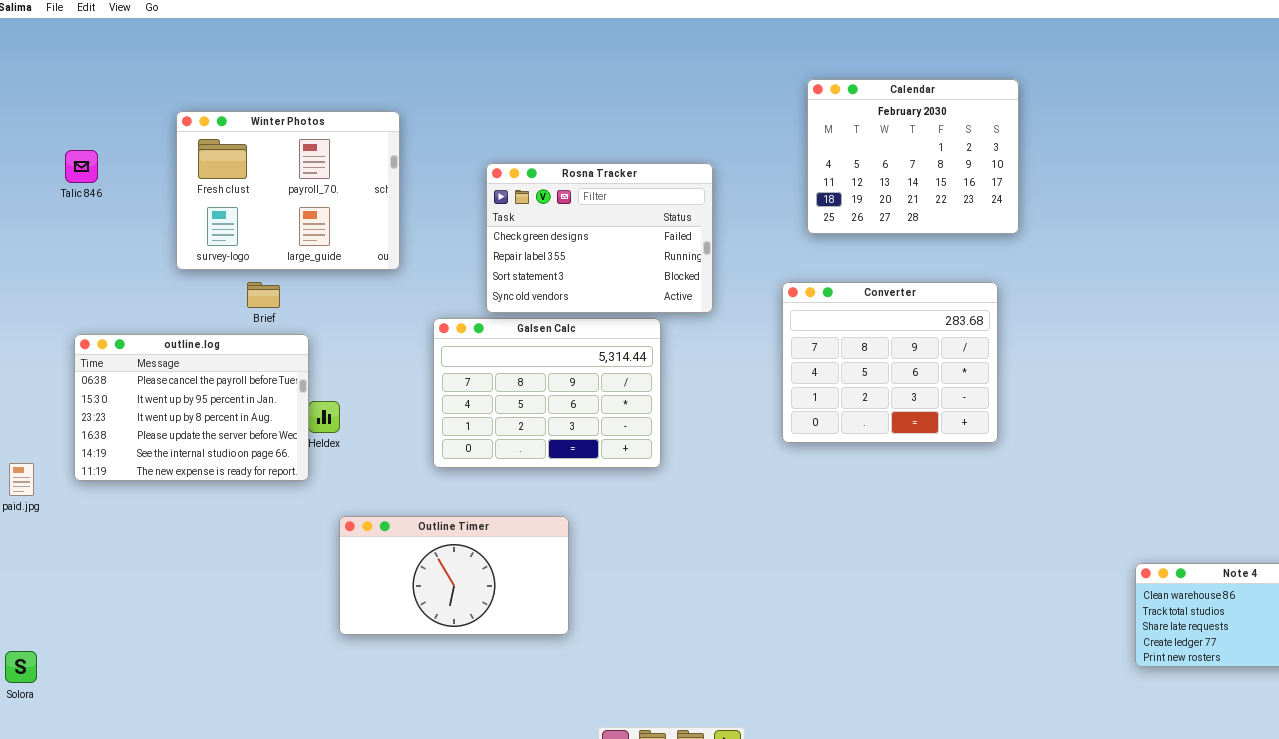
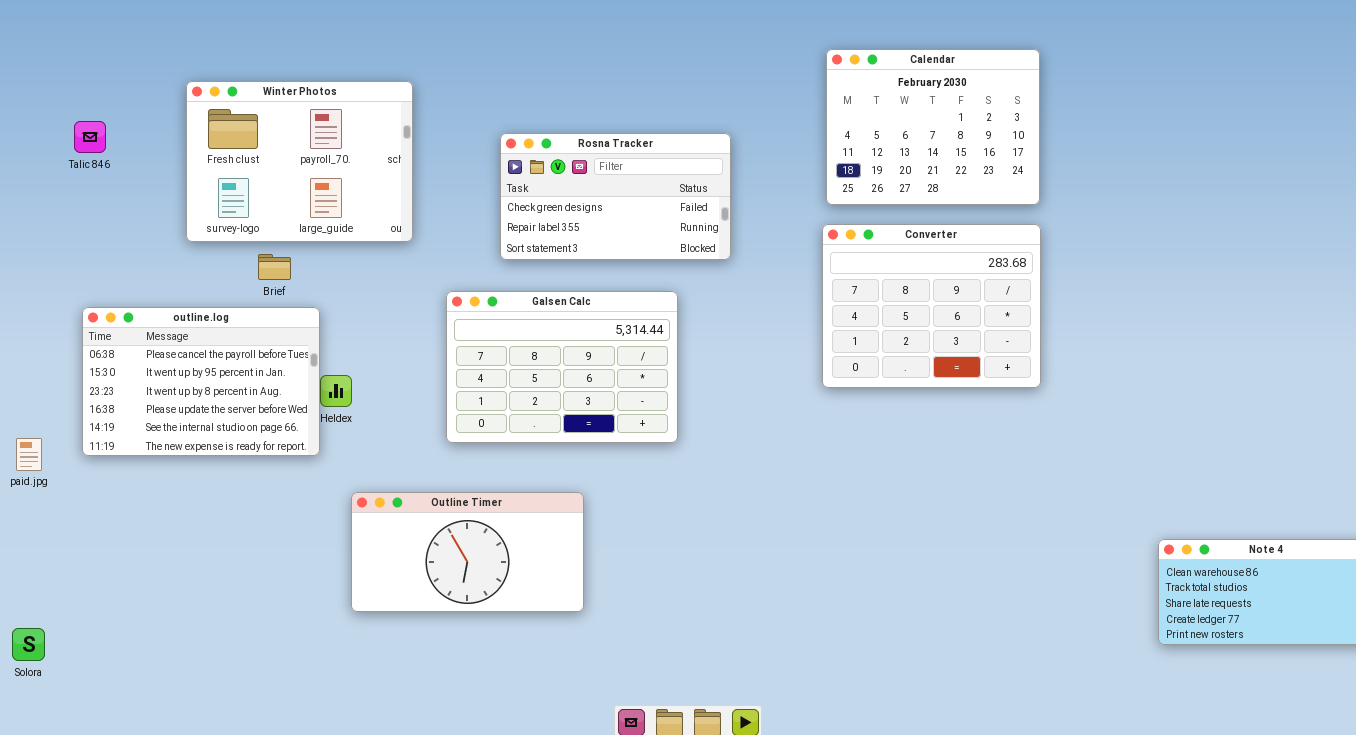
Rosna Tracker: [486,163,713,313] -> [500,133,731,260], resized
Converter: [782,282,998,443] -> [822,224,1041,388], moved

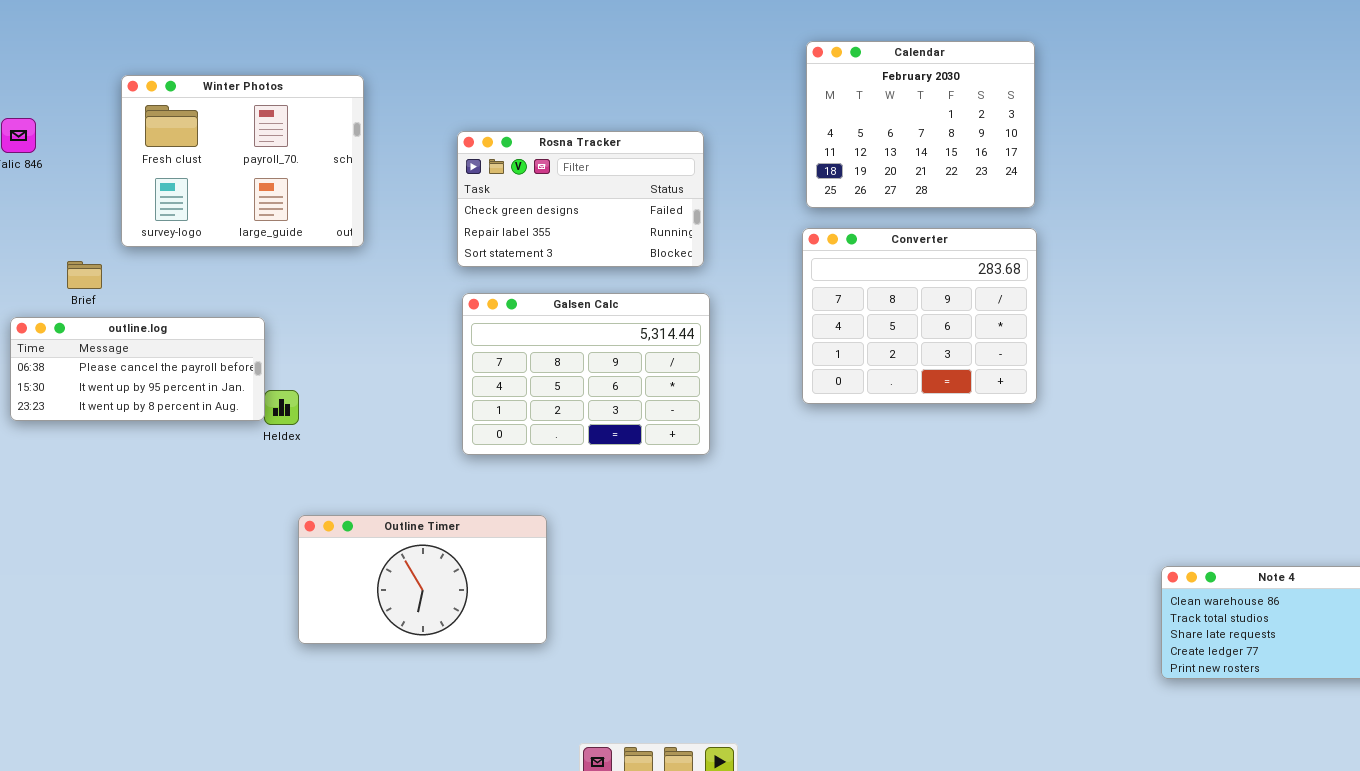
Brief: [258,254,291,280] -> [67,261,102,289], moved
Galsen Calc: [446,291,678,443] -> [462,293,710,455], moved
outline.log: [82,307,320,456] -> [10,317,265,421], resized

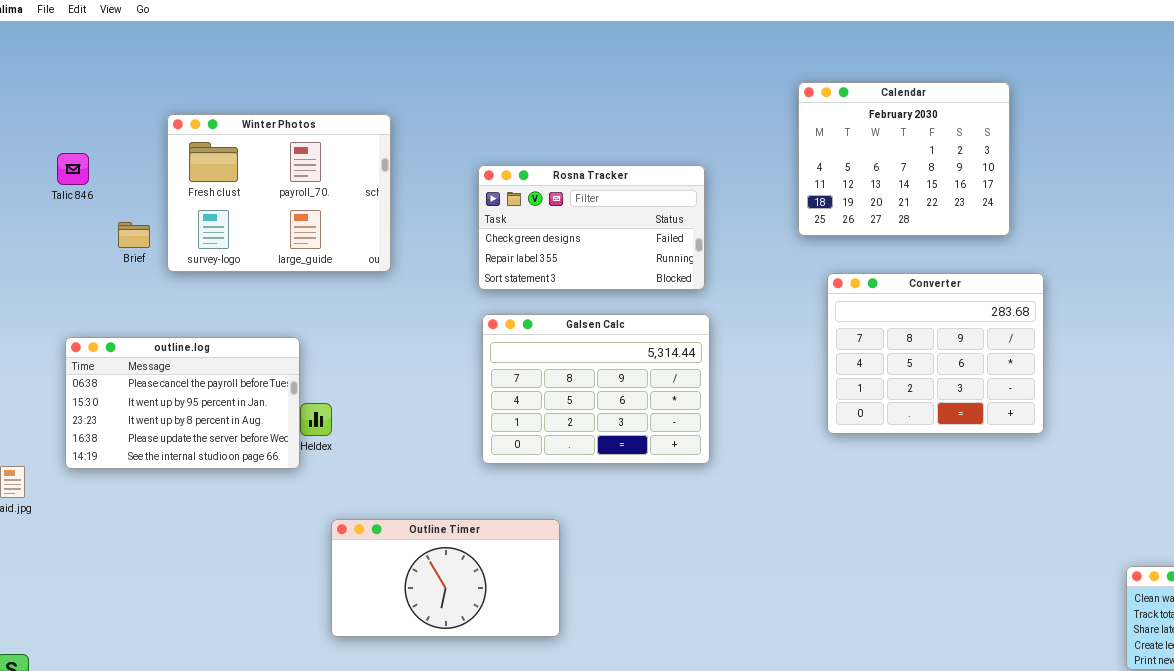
Converter: [802,228,1037,404] -> [827,273,1044,434], moved
Brief: [67,261,102,289] -> [118,222,150,248], moved
outline.log: [10,317,265,421] -> [65,337,300,469], resized

